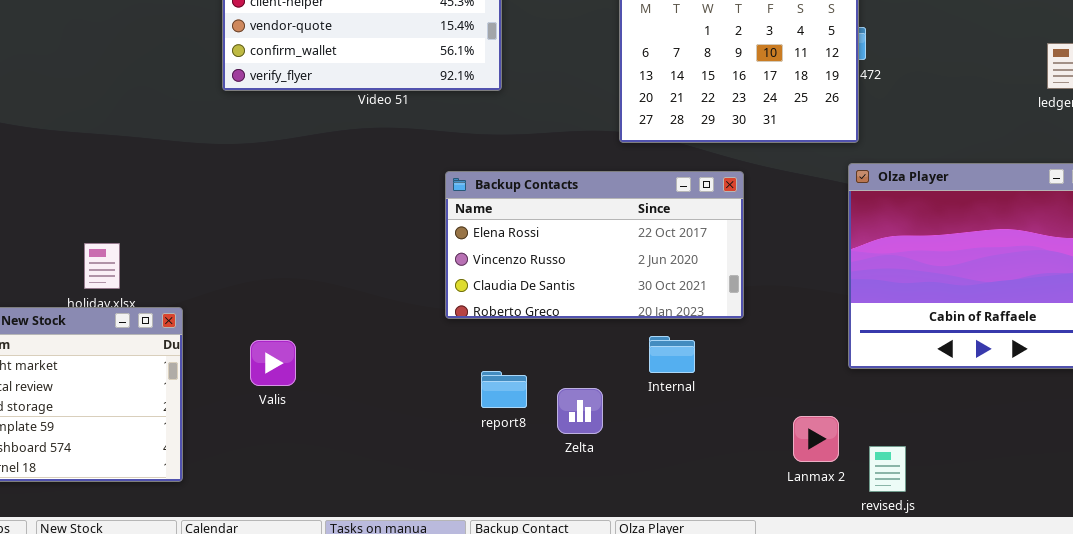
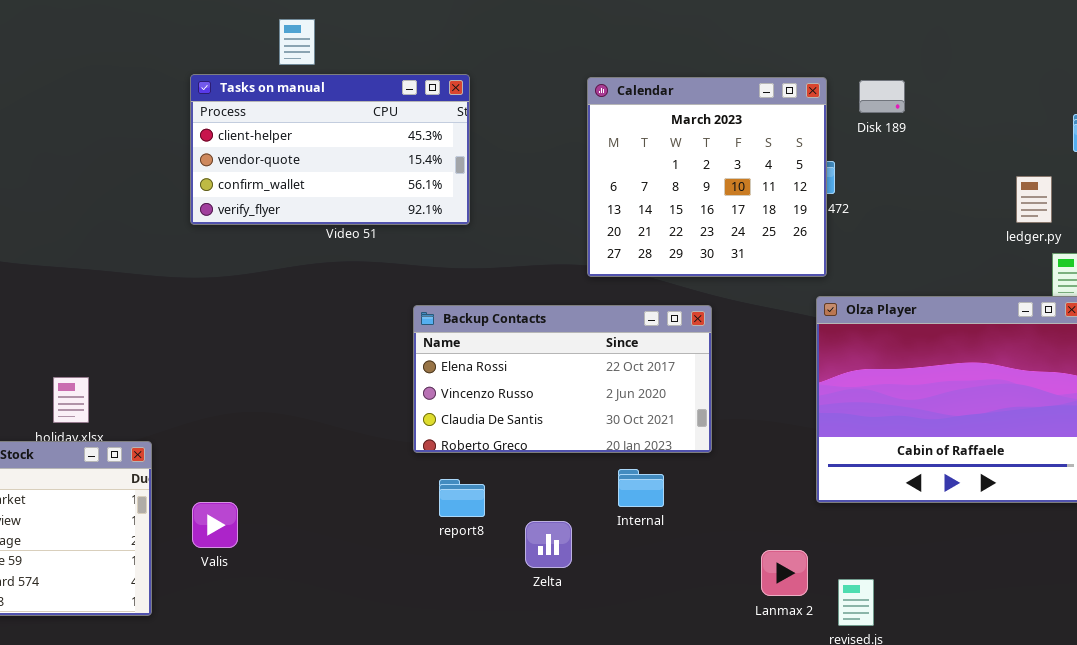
Valis: [250,340,296,386] -> [192,502,238,548], moved
report8: [481,371,527,408] -> [439,479,485,517], moved

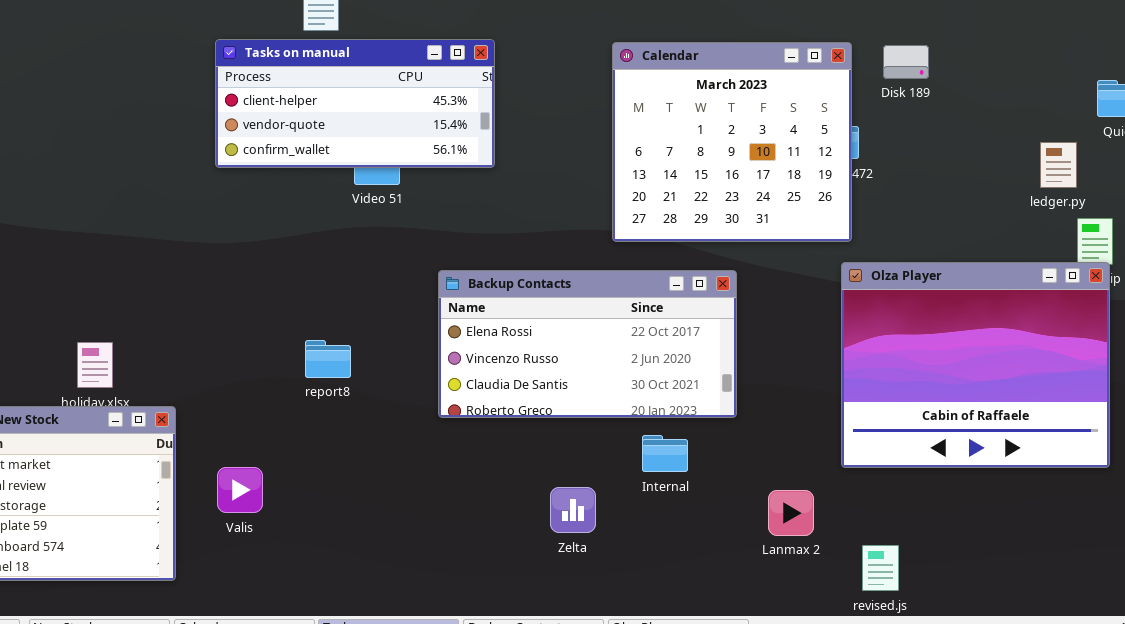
Tasks on manual: [190,74,470,225] -> [215,39,495,168], resized
report8: [439,479,485,517] -> [305,340,351,378], moved
Lanmax 2: [761,550,808,596] -> [768,490,814,536], moved

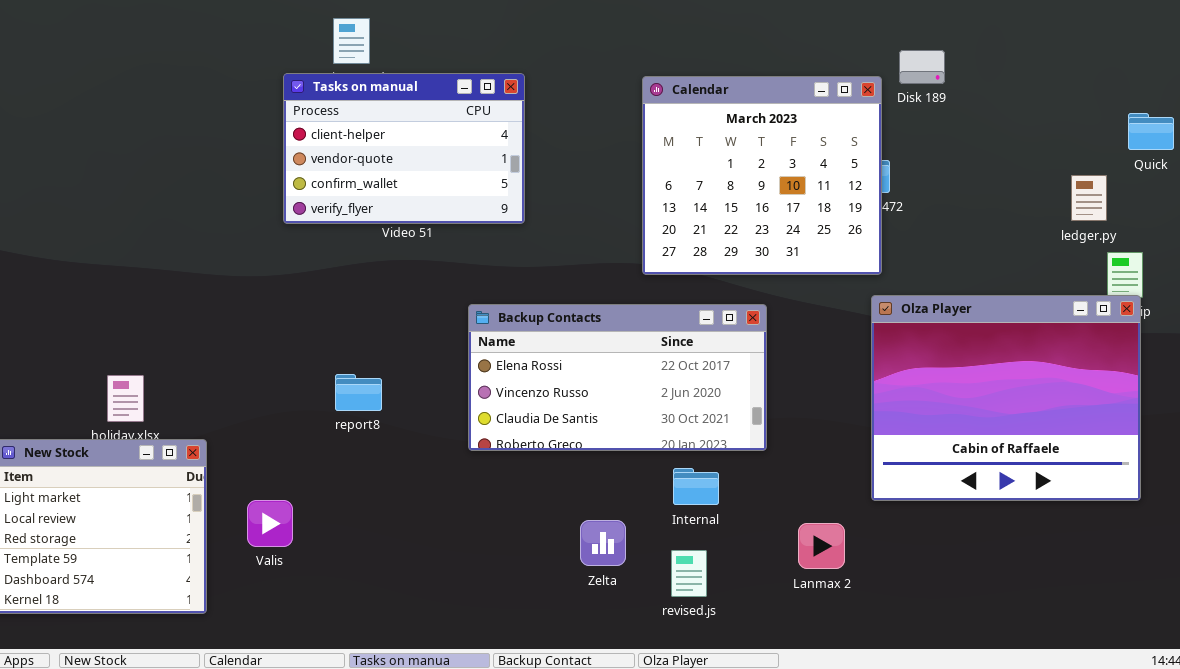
Tasks on manual: [215,39,495,168] -> [283,73,525,224], resized
Disk 189: [883,45,929,79] -> [899,50,945,84], moved
revised.js: [862,545,899,591] -> [671,550,707,597], moved

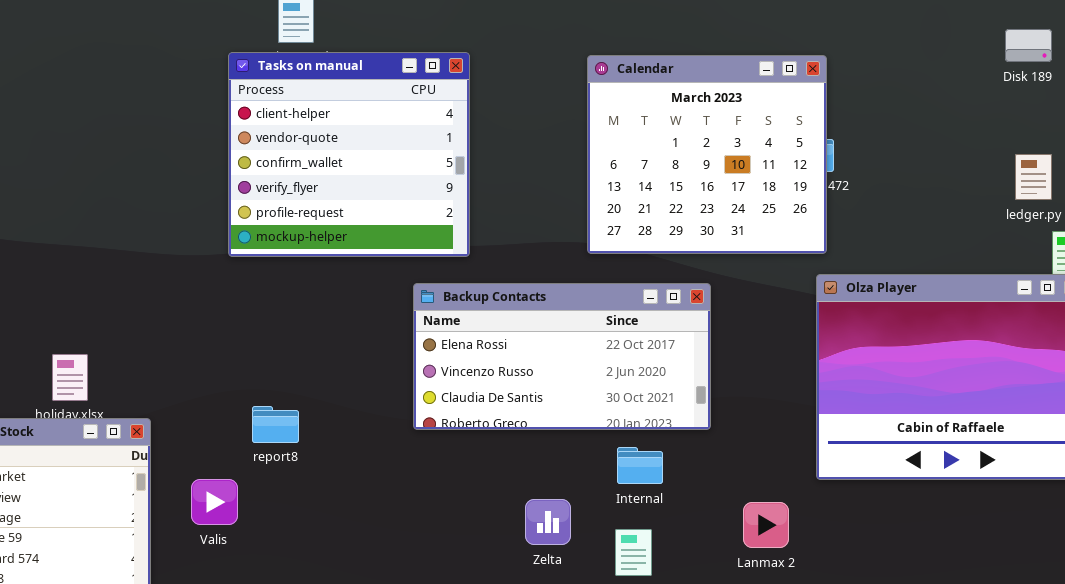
Disk 189: [899,50,945,84] -> [1005,29,1052,62], moved
Tasks on manual: [283,73,525,224] -> [228,52,470,257], resized
report8: [335,374,382,411] -> [252,406,299,443], moved

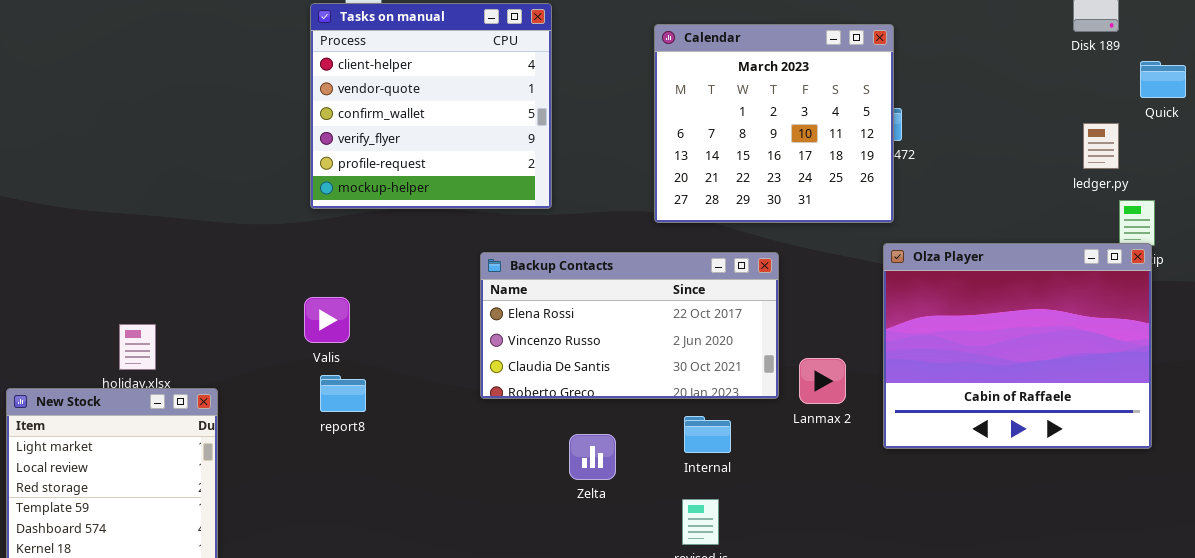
Tasks on manual: [228,52,470,257] -> [310,3,552,209], moved
Valis: [191,479,238,525] -> [304,297,350,343], moved
Zelta: [525,499,571,545] -> [569,434,616,480], moved
Lanmax 2: [743,502,789,548] -> [799,358,846,404], moved

